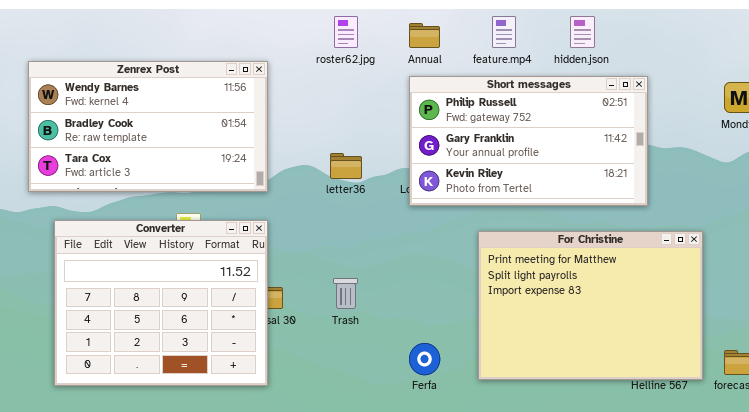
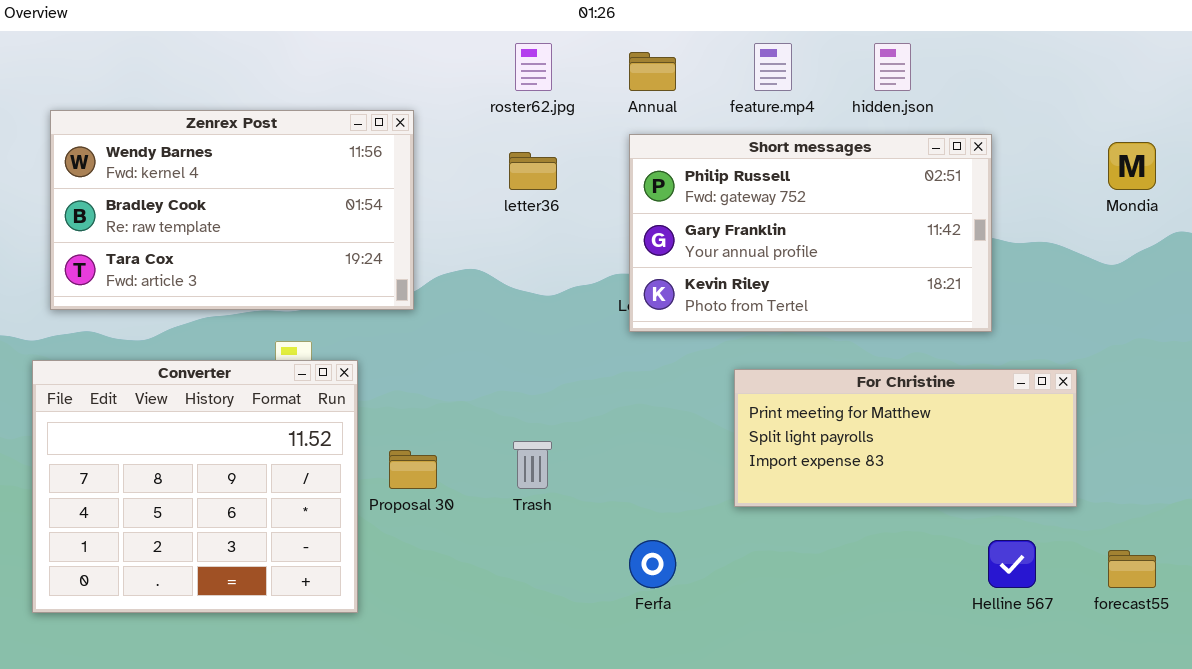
letter36: [330,153,362,179] -> [509,152,557,190], moved
Converter: [54,220,268,386] -> [32,360,358,613], moved
For Christine: [478,231,703,380] -> [734,369,1077,507], resized

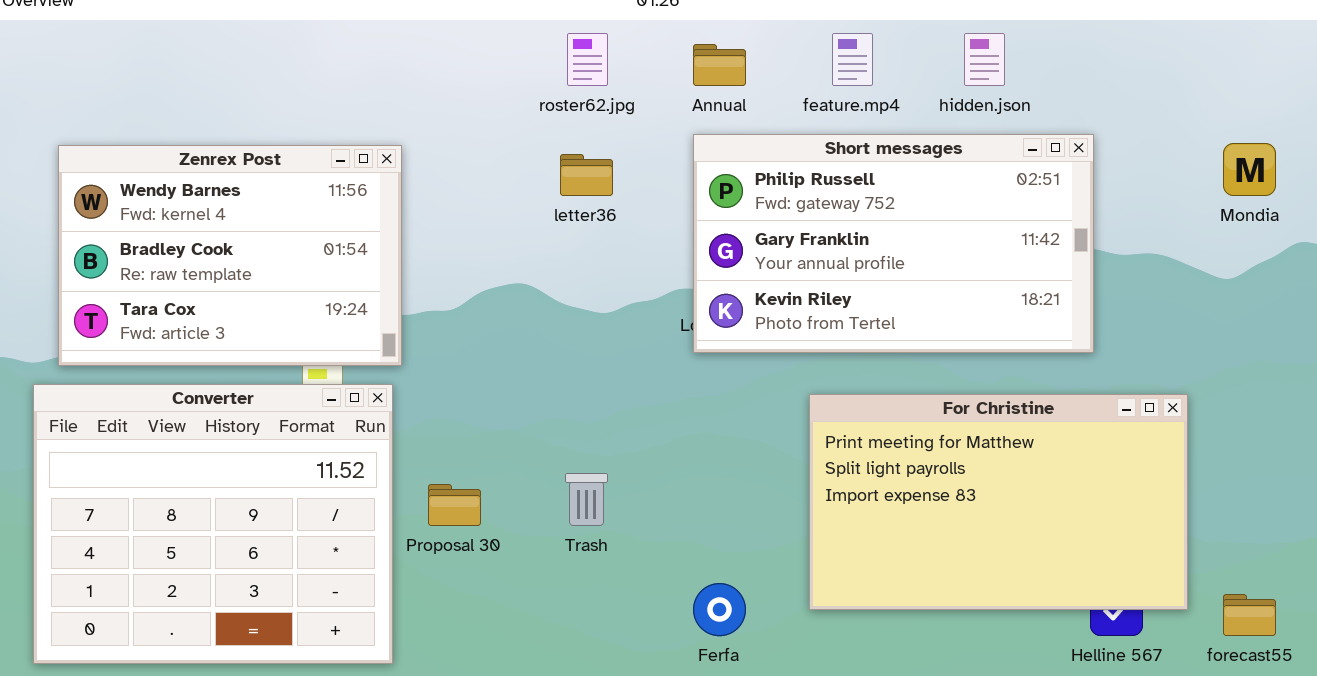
Zenrex Post: [50,110,414,310] -> [58,145,402,366], moved, resized
For Christine: [734,369,1077,507] -> [809,394,1188,610], resized

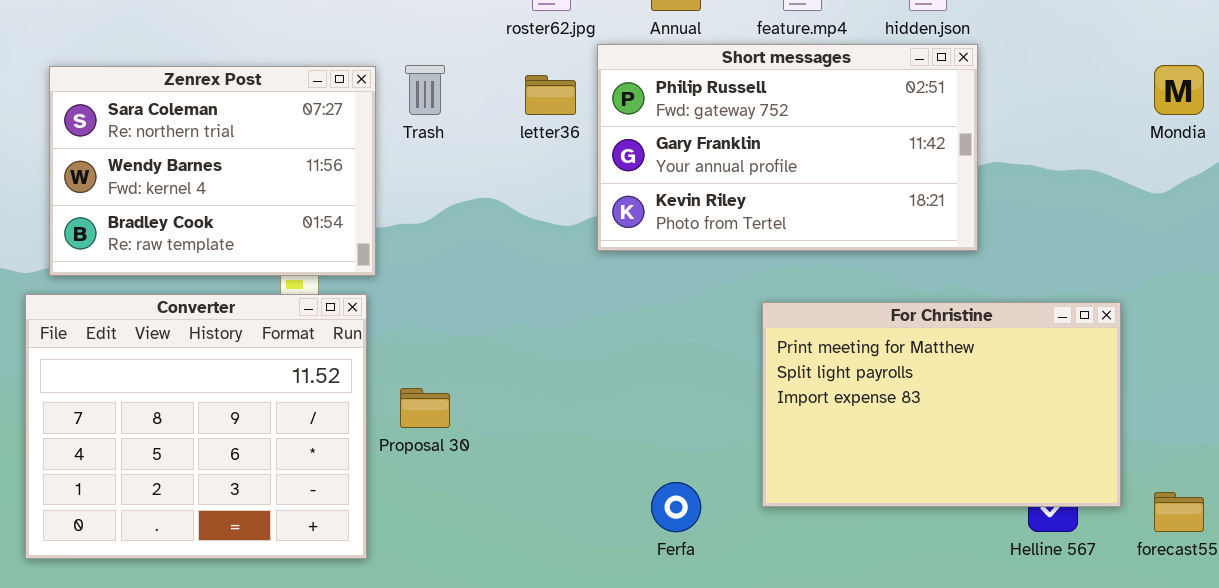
Short messages: [693,134,1094,353] -> [597,44,978,251], moved
Zenrex Post: [58,145,402,366] -> [49,66,376,276], scrolled up 1 row
Trash: [565,473,608,526] -> [405,65,445,115], moved

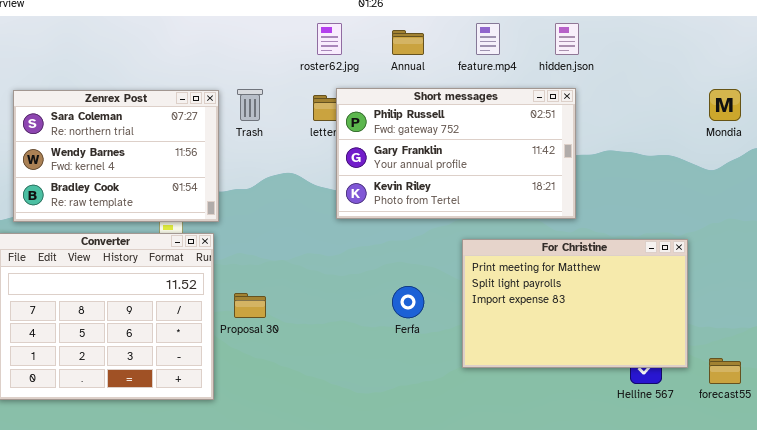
Short messages: [597,44,978,251] -> [336,88,576,219], moved
Ferfa: [651,482,701,532] -> [392,286,424,318], moved

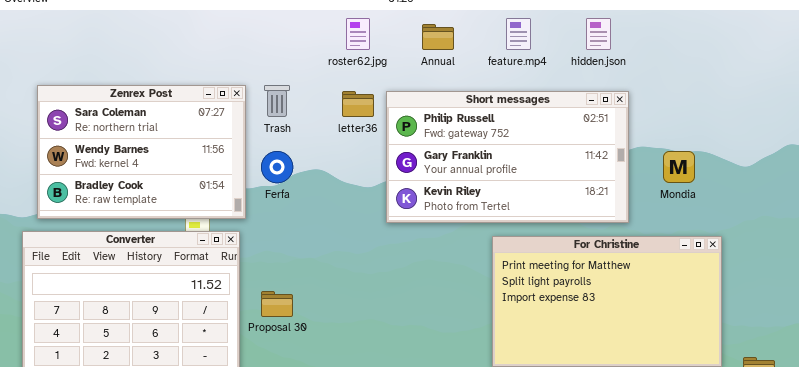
Short messages: [336,88,576,219] -> [386,91,629,223], moved
Mondia: [709,89,741,121] -> [663,151,695,183], moved
Ferfa: [392,286,424,318] -> [261,151,293,183], moved

